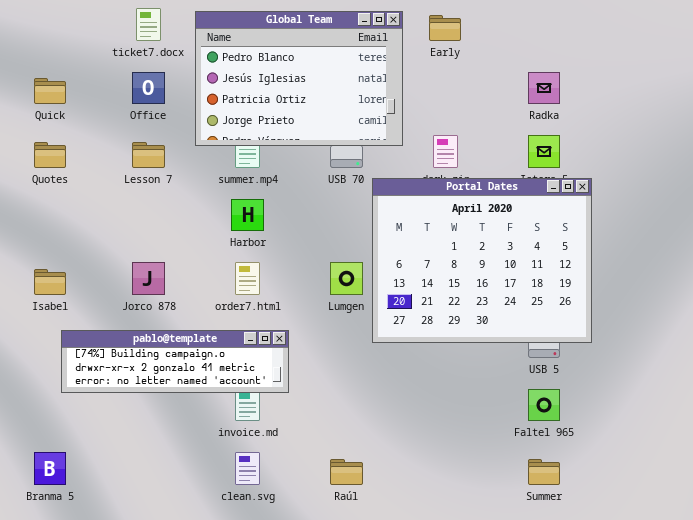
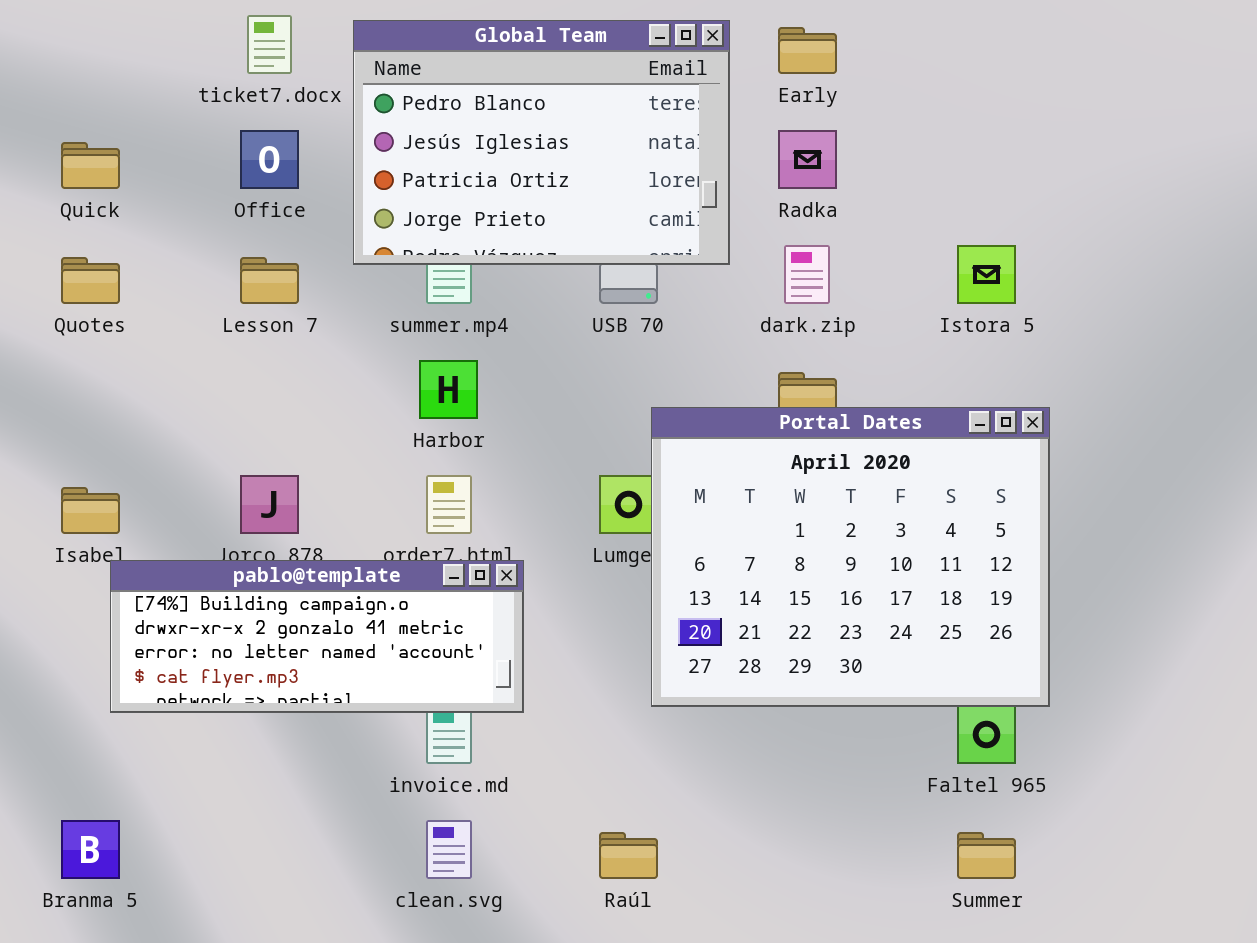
Radka: [528,72,560,104] -> [778,130,837,189], moved
Portal Dates: [372,178,592,343] -> [651,407,1050,707], moved
pablo@template: [61,330,289,393] -> [110,560,524,713], resized

